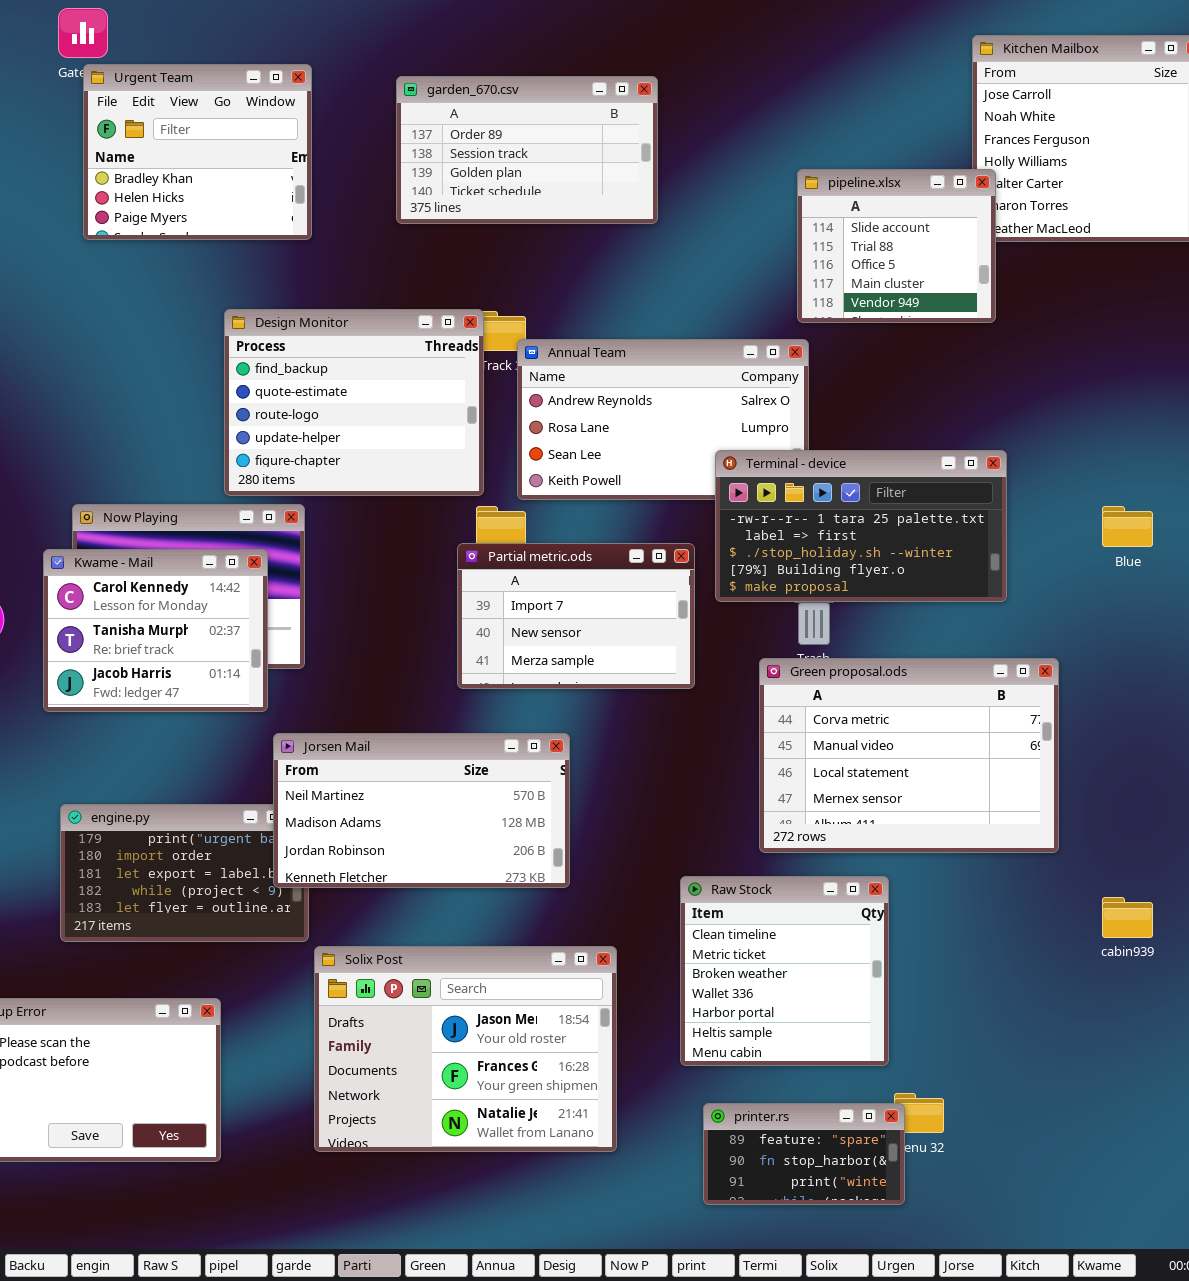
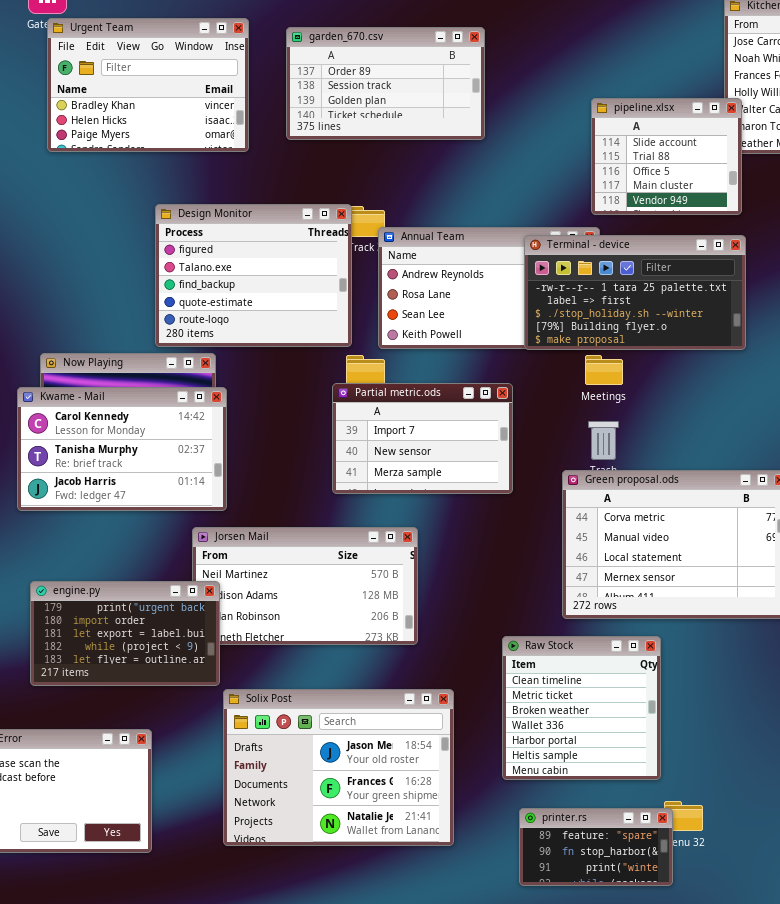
Urgent Team: [83,64,312,240] -> [47,18,249,152], resized
Design Monitor: [224,309,484,496] -> [155,204,352,347], scrolled up 2 rows
Terminal - device: [715,450,1007,602] -> [524,235,746,350], moved
Kwame - Mail: [43,549,268,712] -> [17,387,227,511], resized
engine.py: [60,804,309,942] -> [30,581,220,686], raised

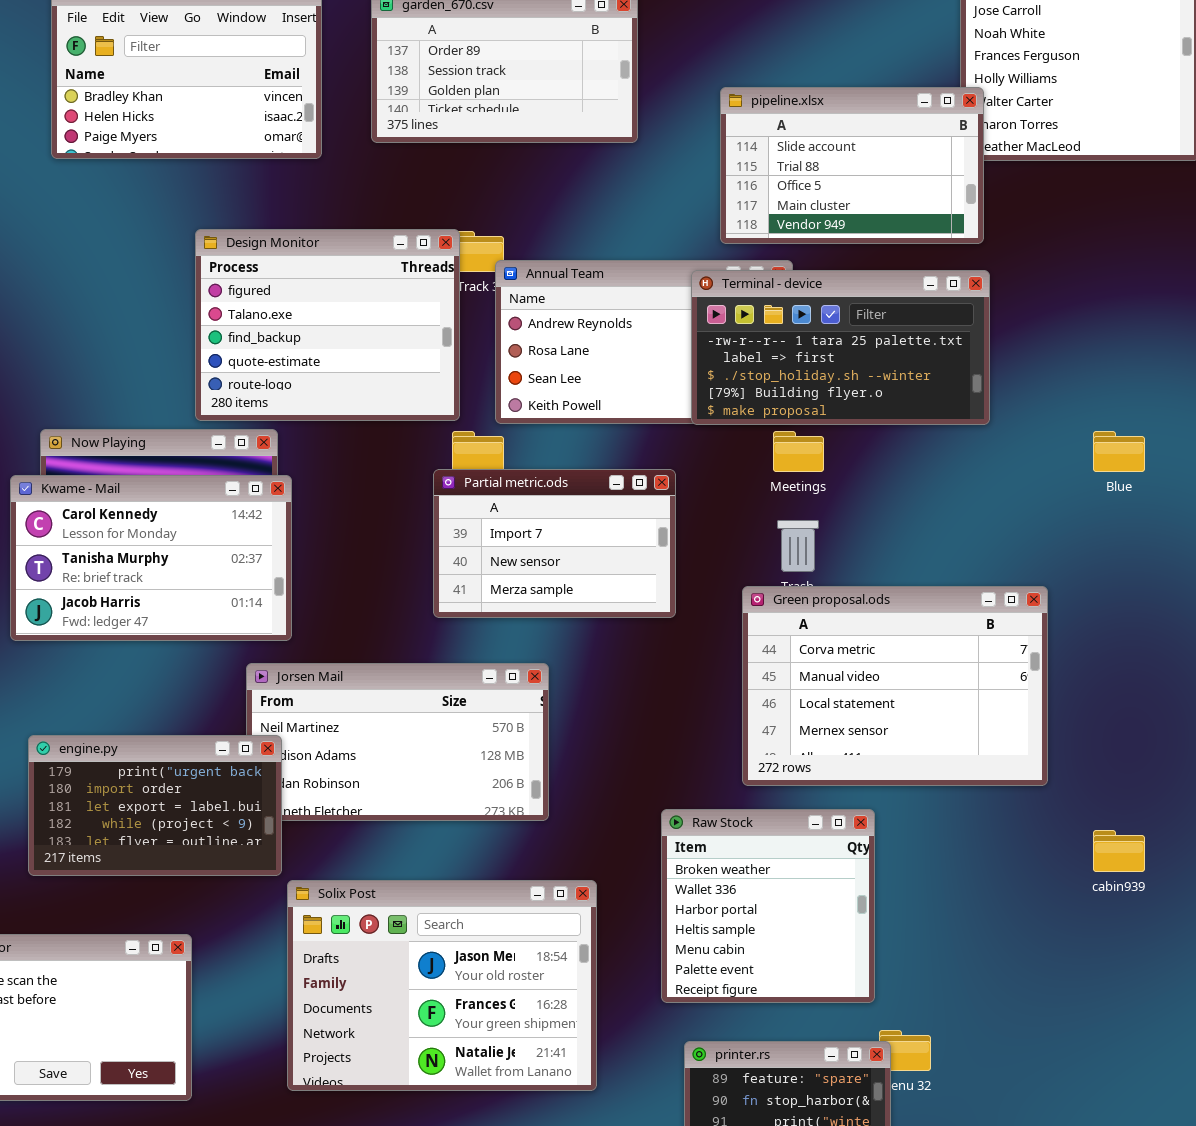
pipeline.xlsx: [591,98,742,215] -> [720,87,984,244], resized
Raw Stock: [502,636,661,780] -> [661,809,875,1003], scrolled down 2 rows

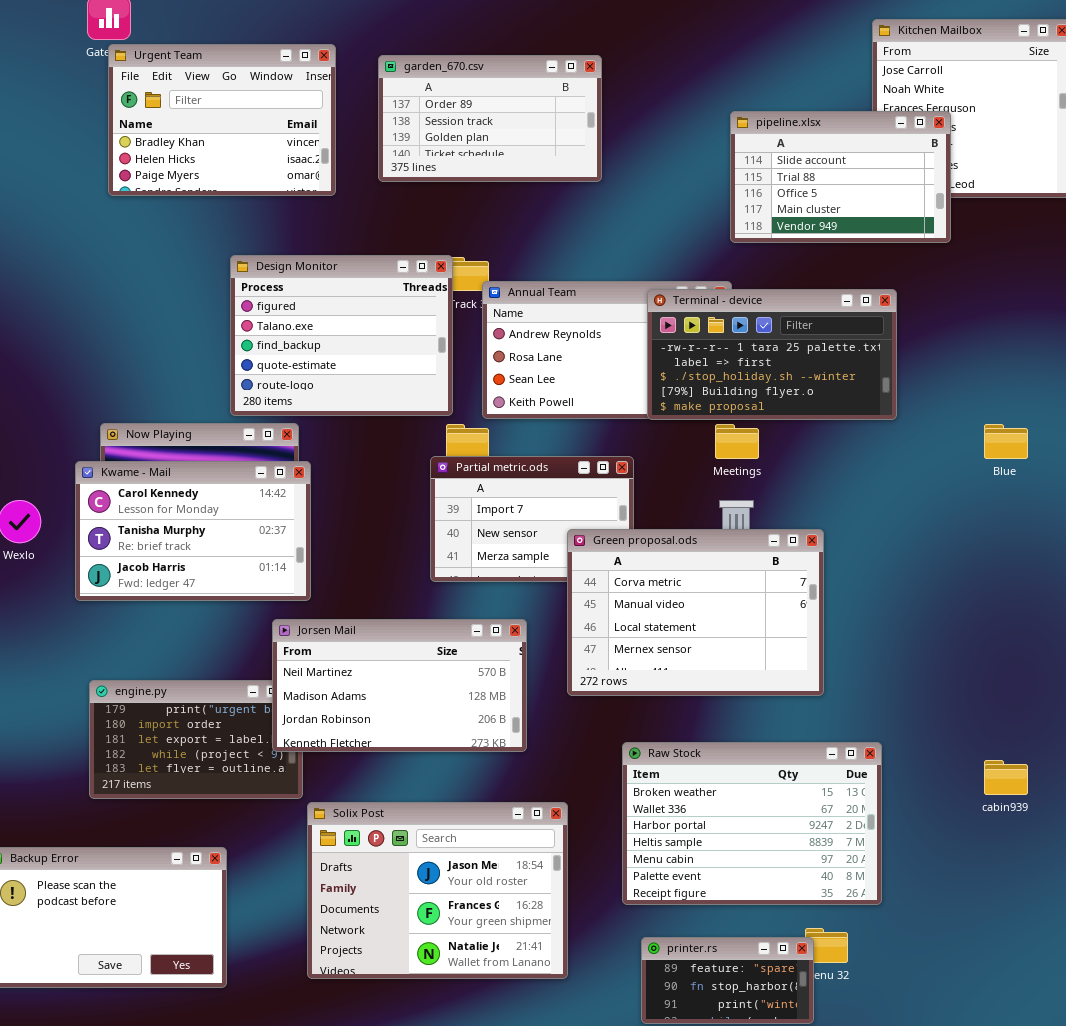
pipeline.xlsx: [720,87,984,244] -> [730,111,951,243], moved
Green proposal.ods: [742,586,1048,786] -> [567,529,824,696], moved
Jorsen Mail: [246,663,549,821] -> [272,619,527,752], raised
Raw Stock: [661,809,875,1003] -> [622,742,882,905], resized

